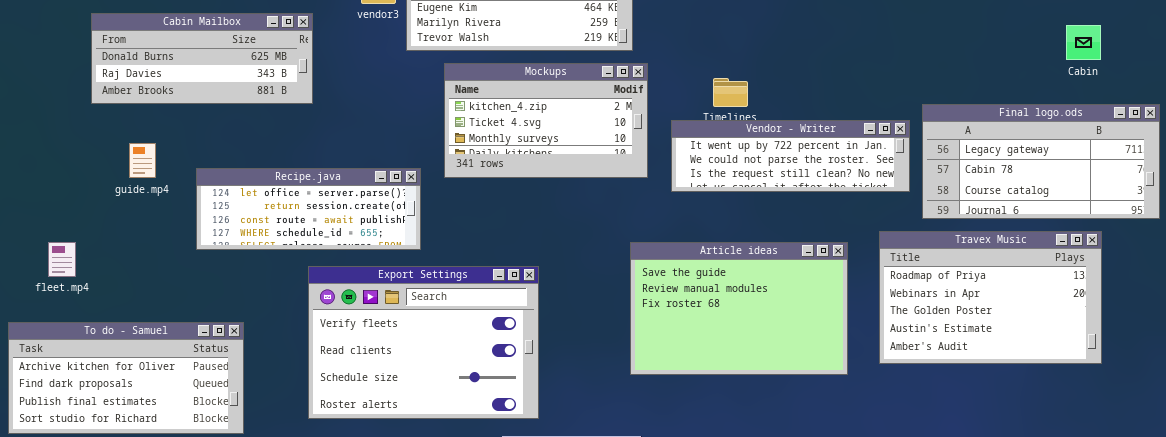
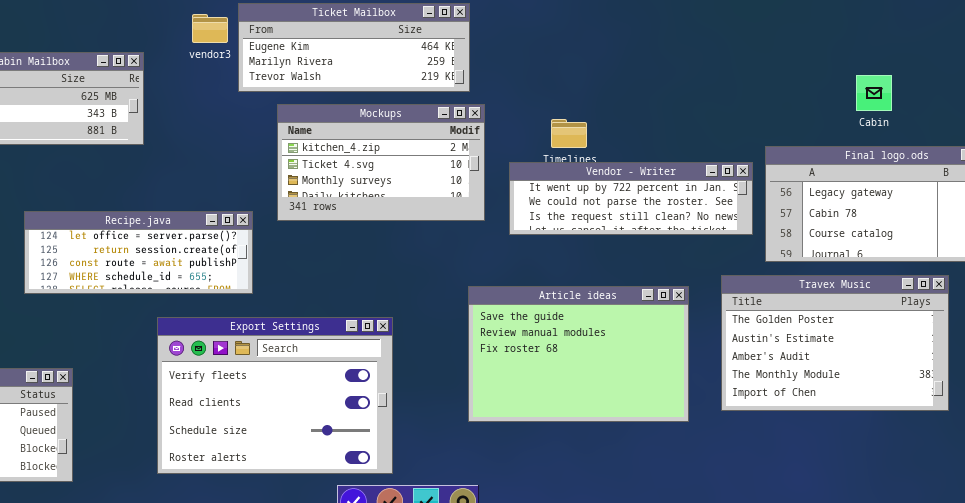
Cabin: [1066,25,1101,60] -> [856,75,892,111], moved
Travex Music: [879,231,1102,364] -> [721,275,949,411], scrolled down 2 rows
Export Settings: [308,266,539,419] -> [157,317,393,474], moved

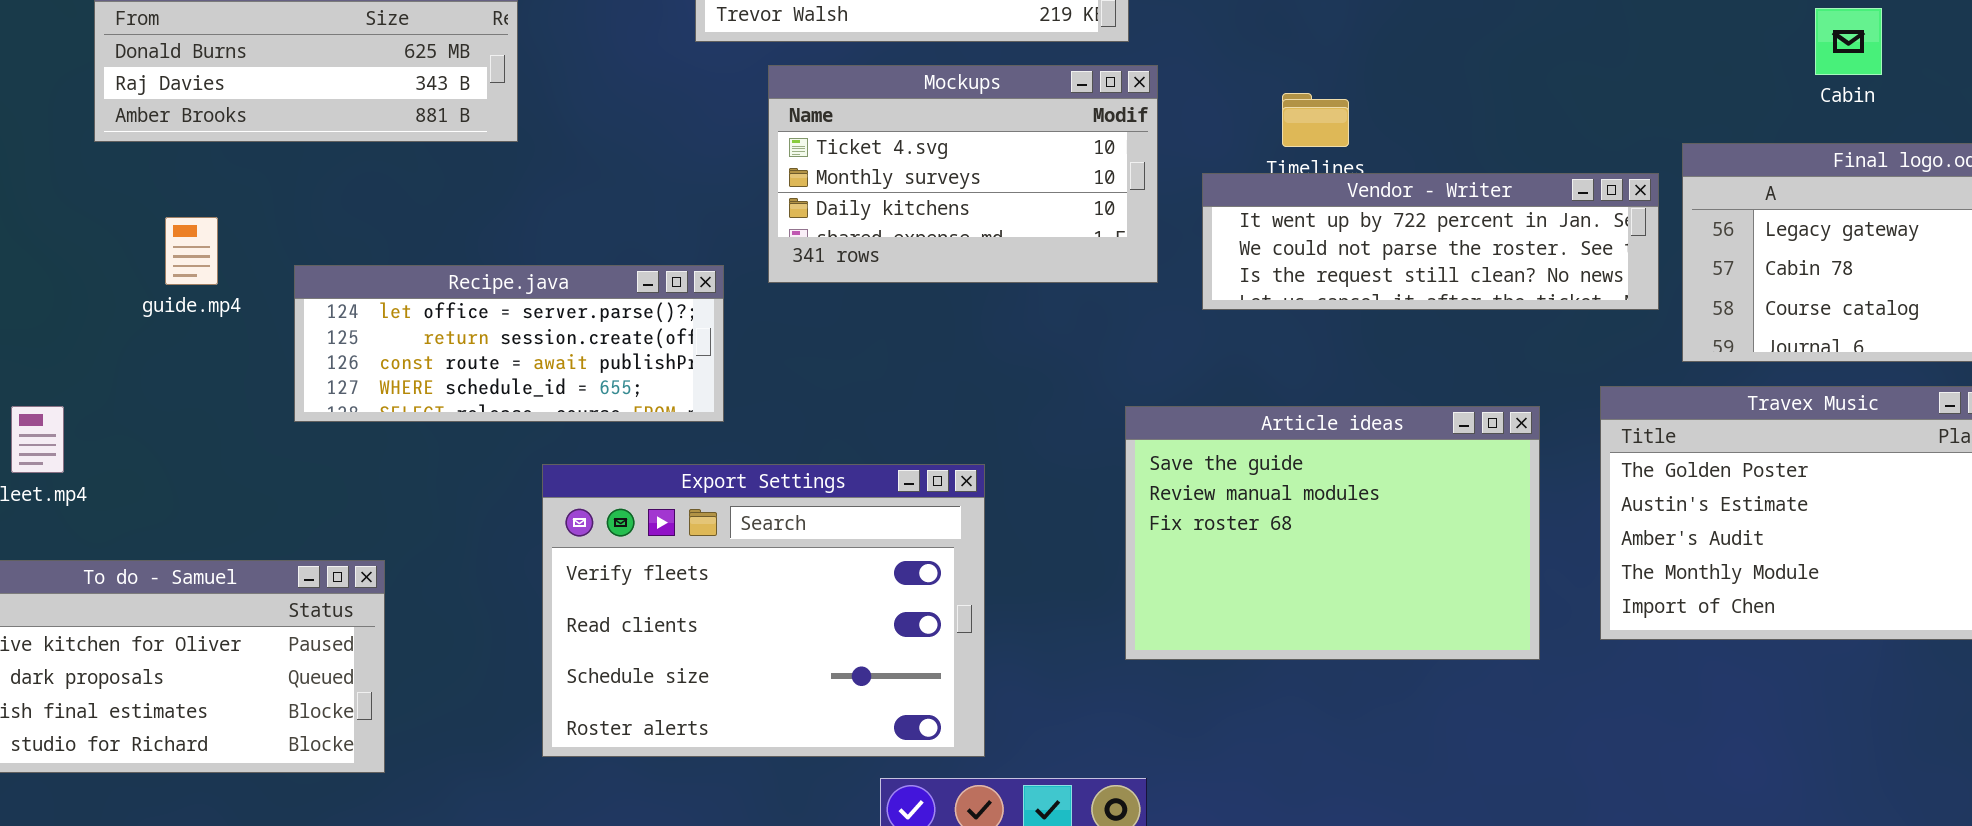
Cabin: [856,75,892,111] -> [1815,8,1882,75], moved
Mockups: [277,104,485,221] -> [768,65,1158,283], scrolled down 1 row

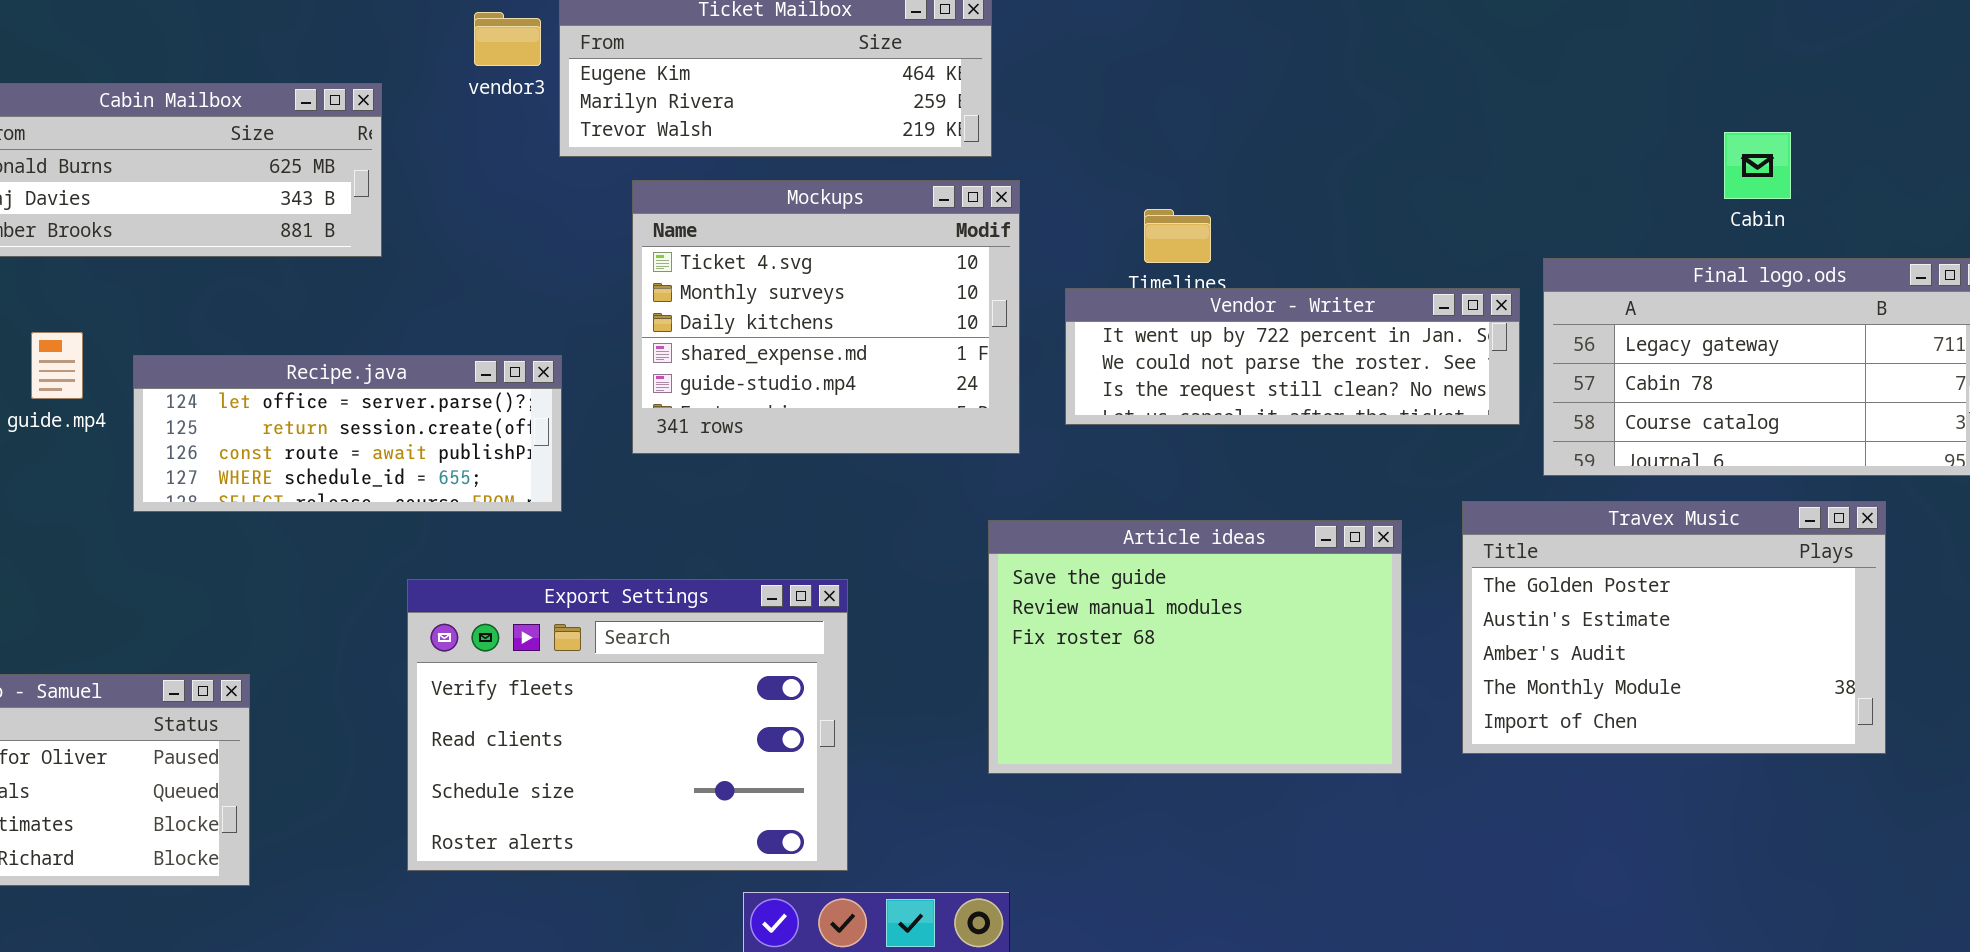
Cabin: [1815,8,1882,75] -> [1724,132,1791,199], moved
Mockups: [768,65,1158,283] -> [632,180,1020,454], resized
Recipe.java: [294,265,724,422] -> [133,355,562,512], moved

